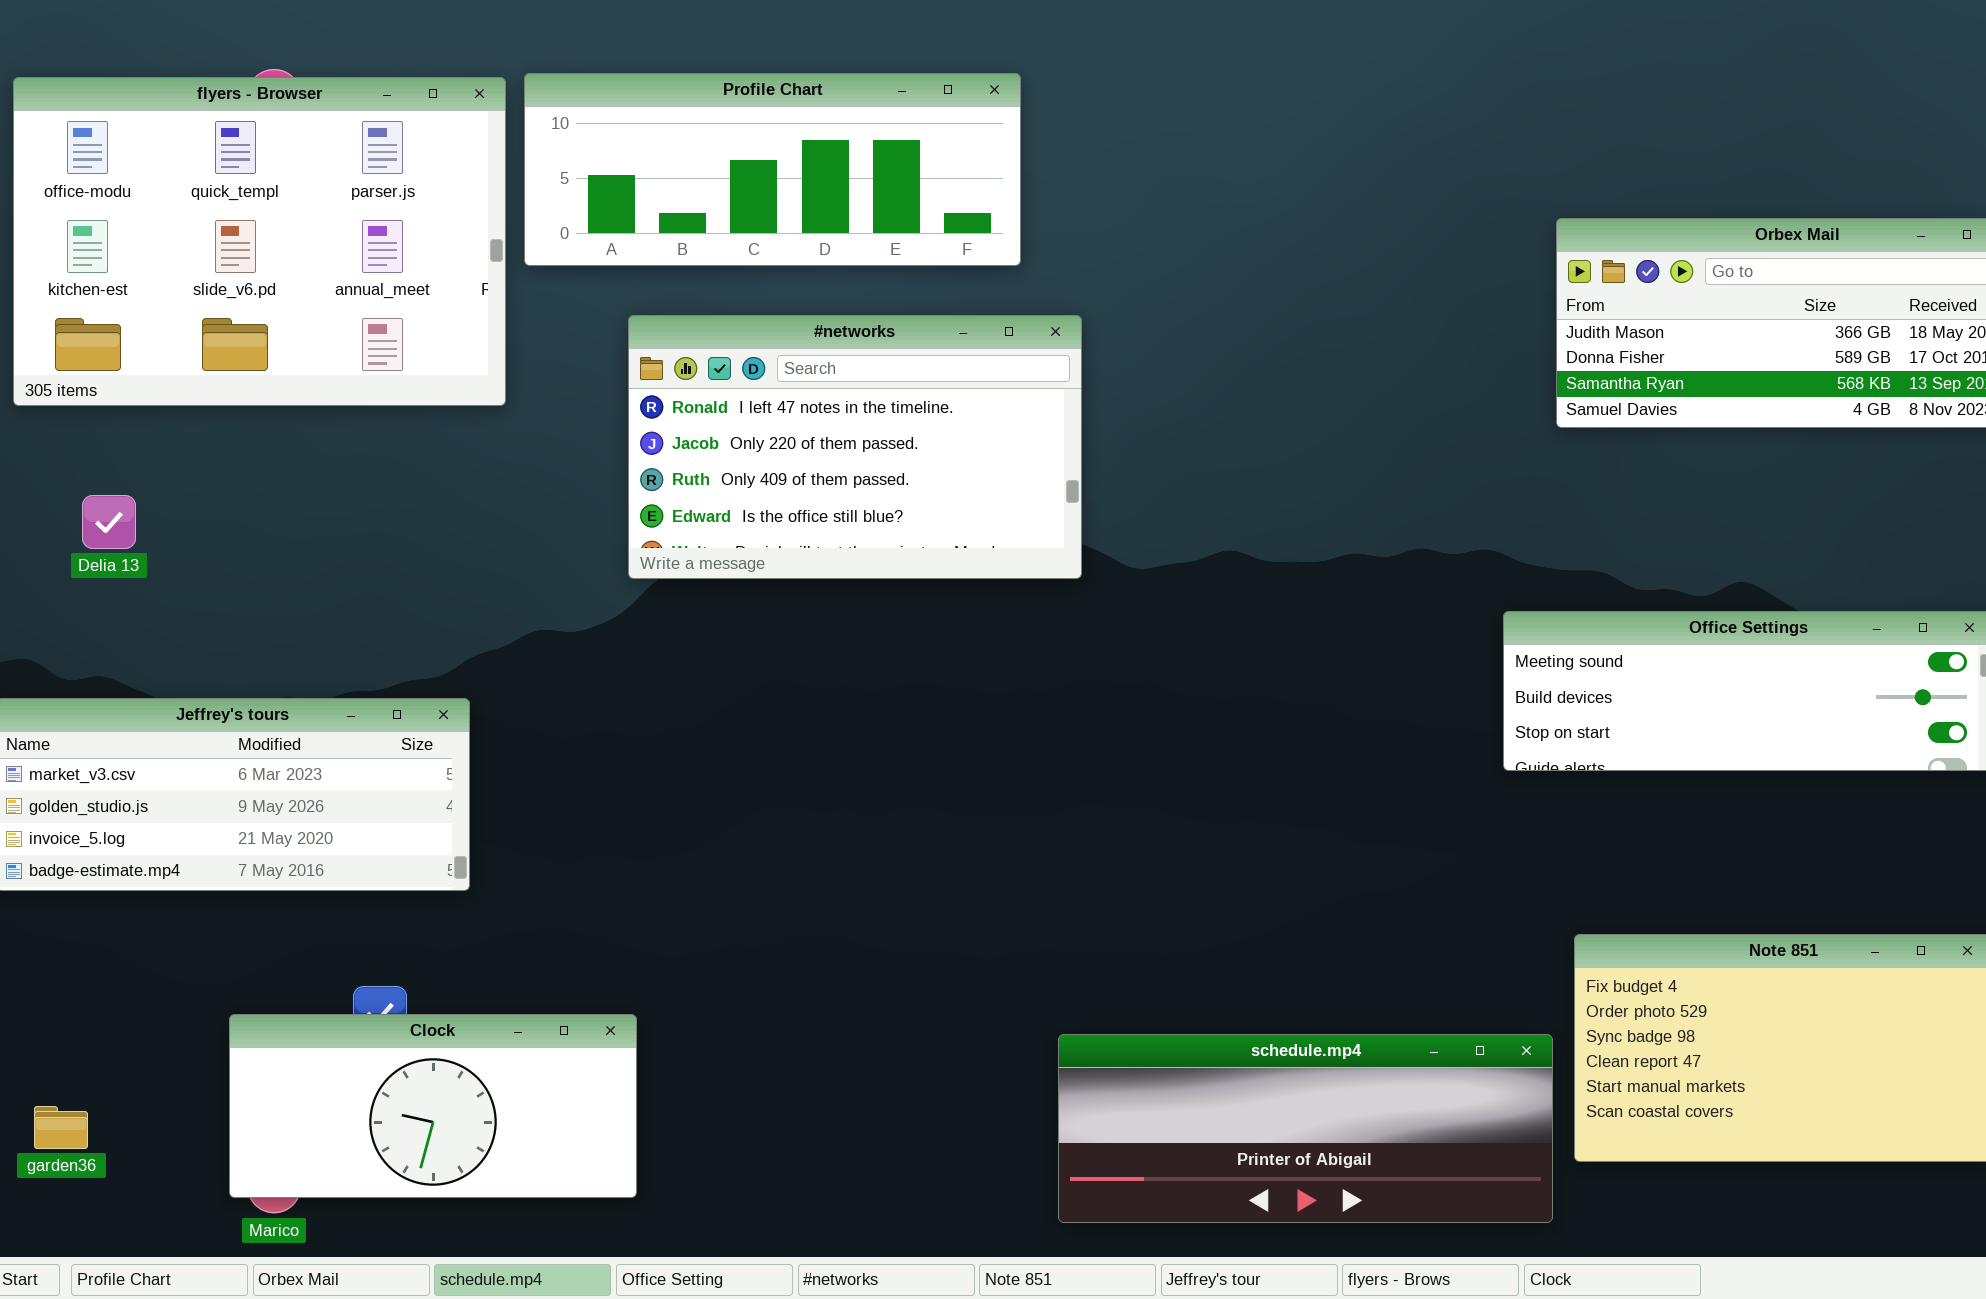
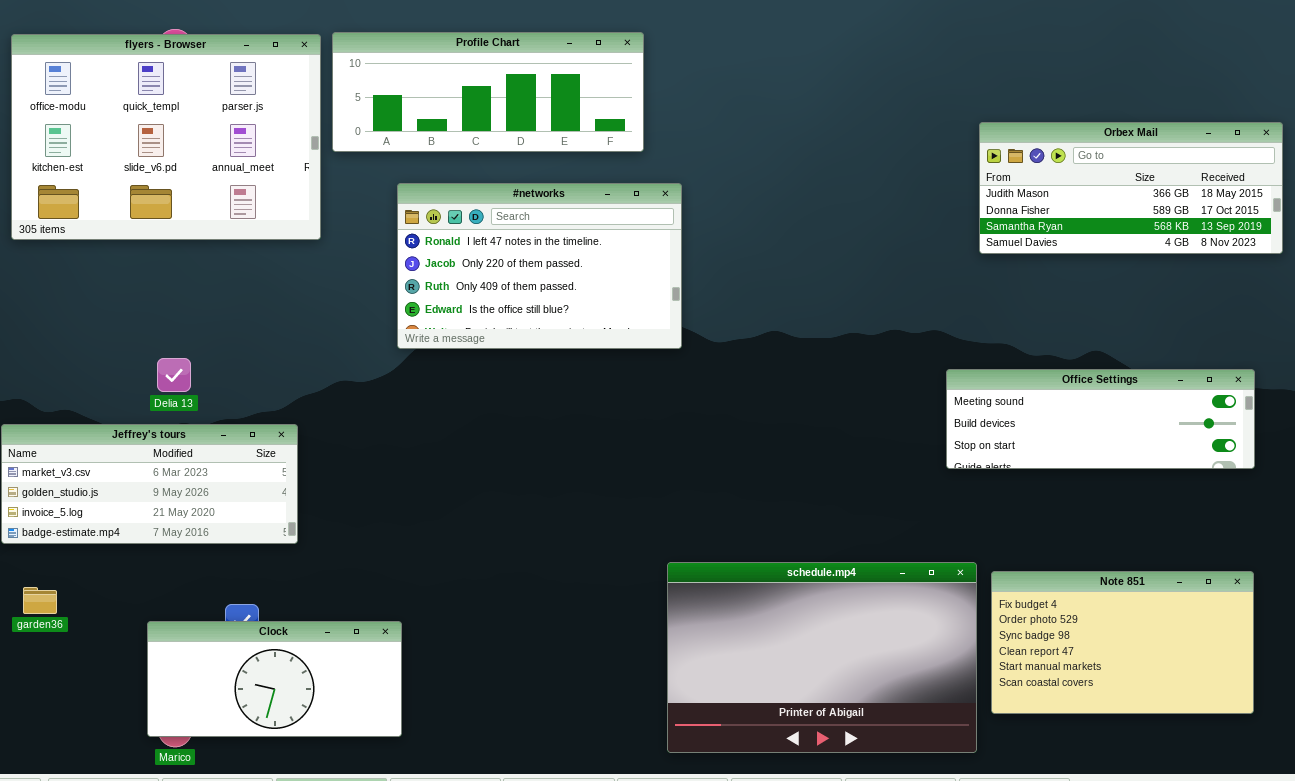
Delia 13: [82,495,136,549] -> [157,358,191,392], moved
schedule.mp4: [1058,1034,1553,1223] -> [667,562,977,753], resized
garden36: [34,1106,88,1149] -> [23,587,57,614], moved

